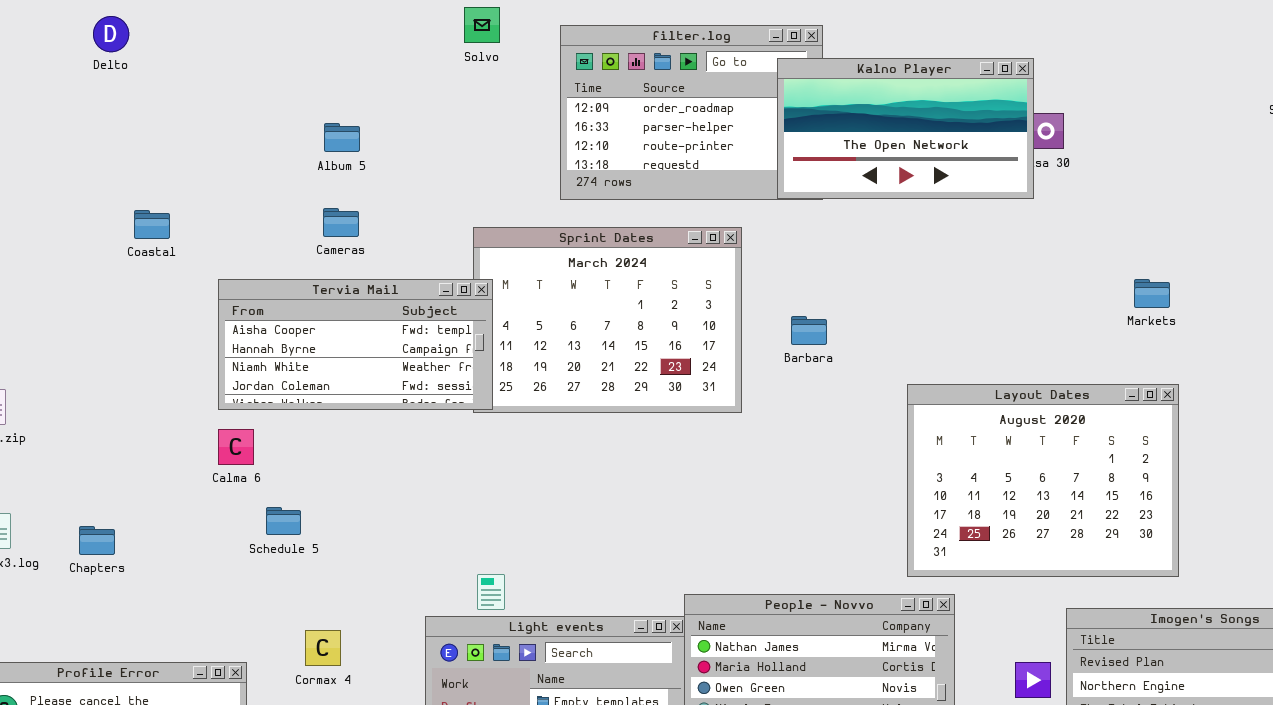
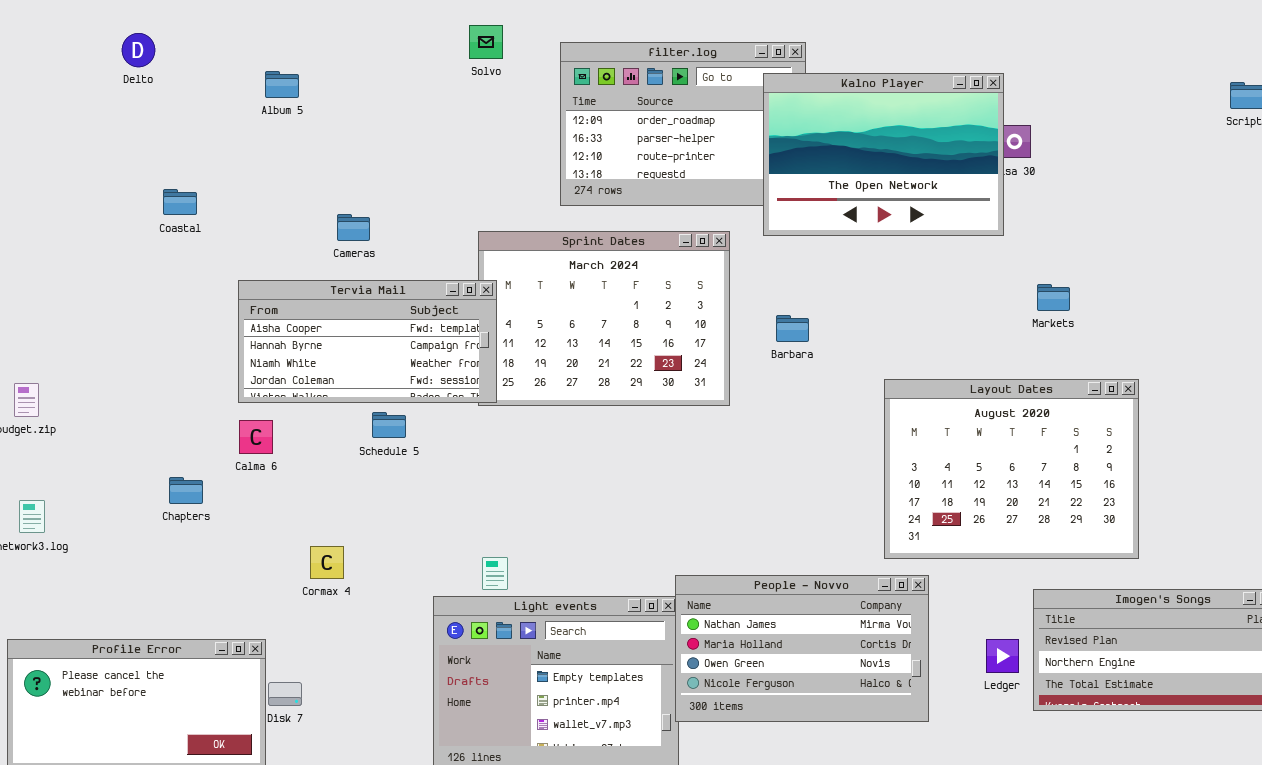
Kalno Player: [777,58,1034,199] -> [763,73,1004,236], resized
Album 5: [324,123,360,152] -> [265,71,299,98], moved
Coastal: [134,210,170,239] -> [163,189,197,215], moved
Markets: [1134,279,1170,308] -> [1037,284,1070,311], moved
Schedule 5: [266,507,301,535] -> [372,412,406,438], moved
Chapters: [79,526,115,555] -> [169,477,203,504], moved
Cormax 4: [305,630,341,666] -> [310,546,344,579], moved

